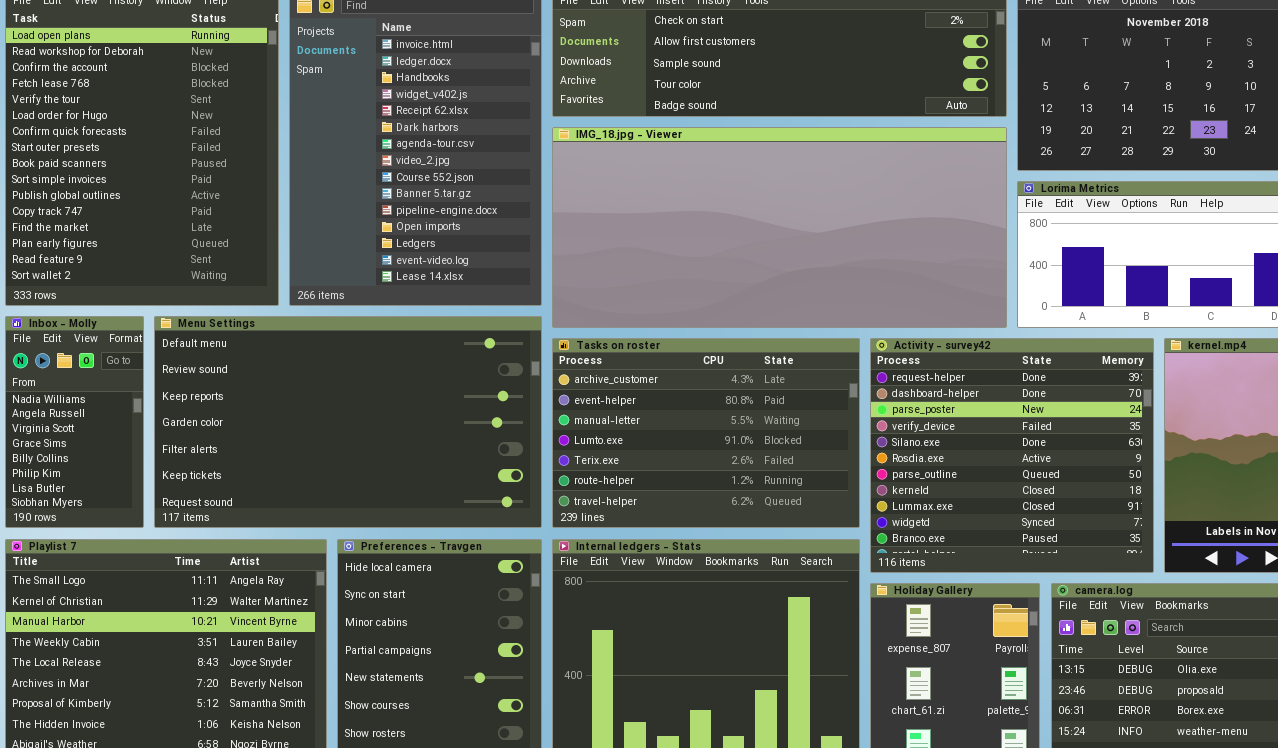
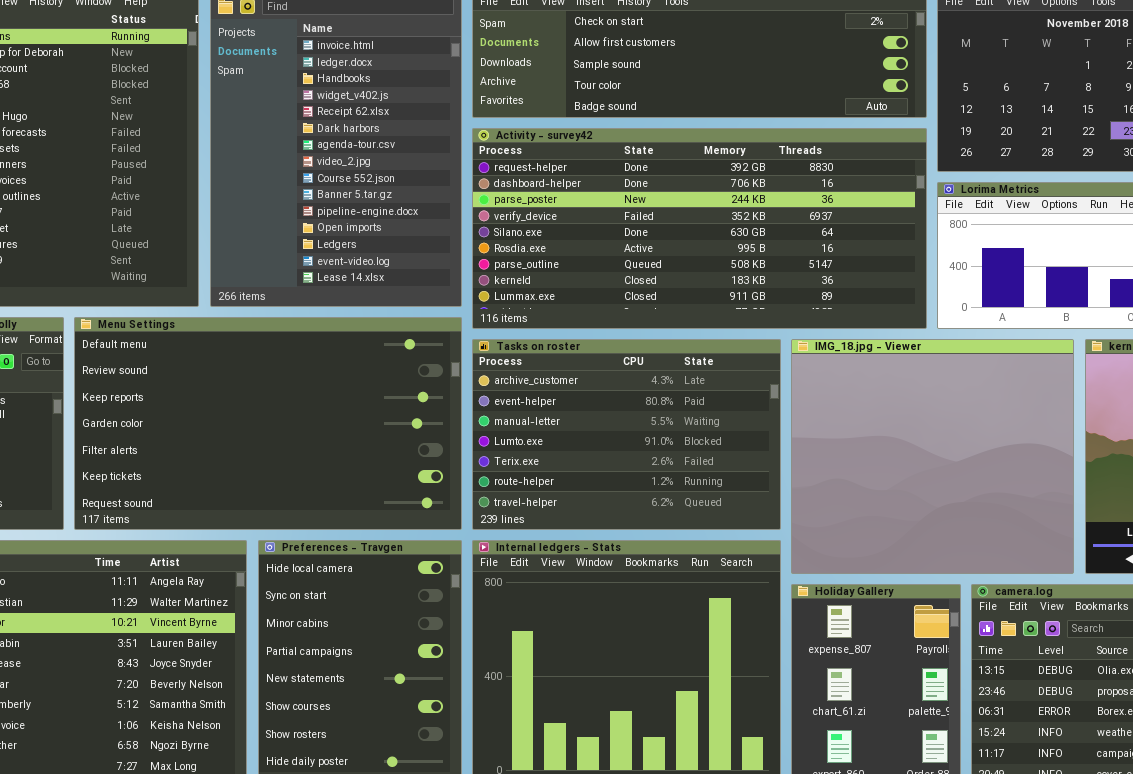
IMG_18.jpg - Viewer: [552,127,1007,328] -> [791,339,1074,574], moved, resized
Activity - survey42: [870,338,1154,573] -> [472,128,927,329], moved, resized

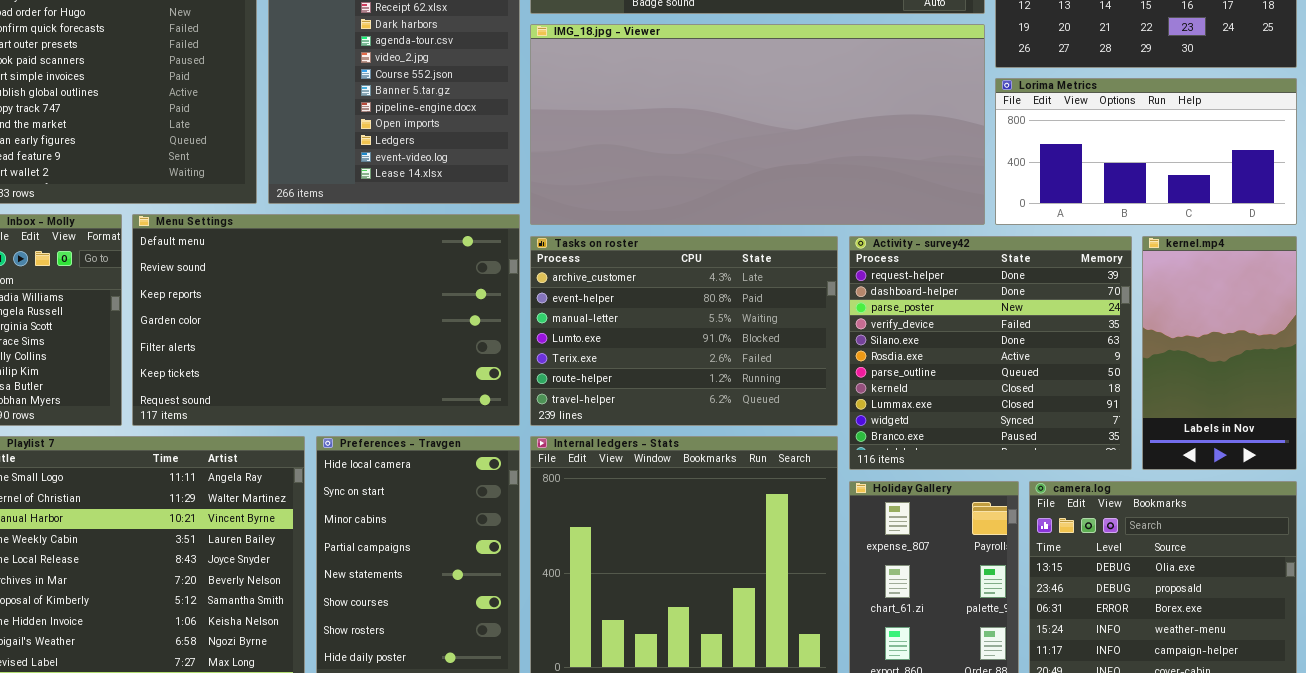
Activity - survey42: [472,128,927,329] -> [849,236,1132,470], moved, resized
IMG_18.jpg - Viewer: [791,339,1074,574] -> [530,24,985,225], moved, resized

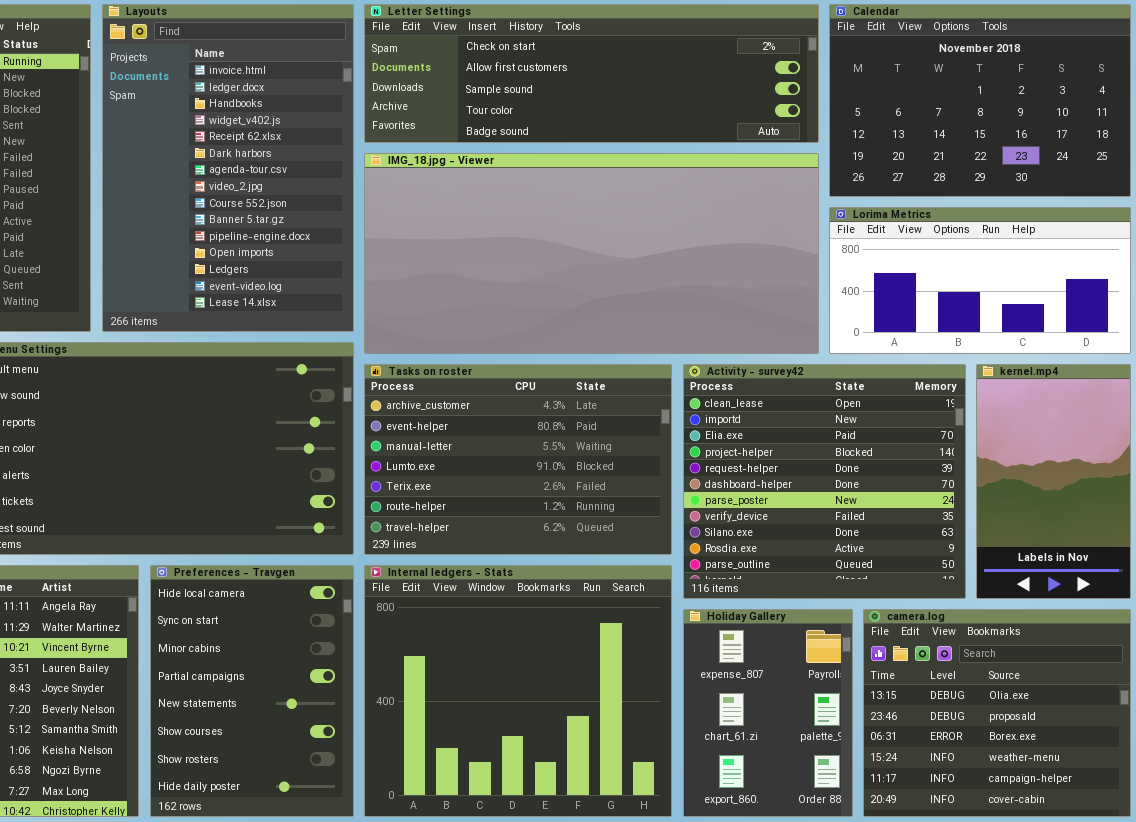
Activity - survey42: [849,236,1132,470] -> [683,364,966,599], scrolled up 4 rows

